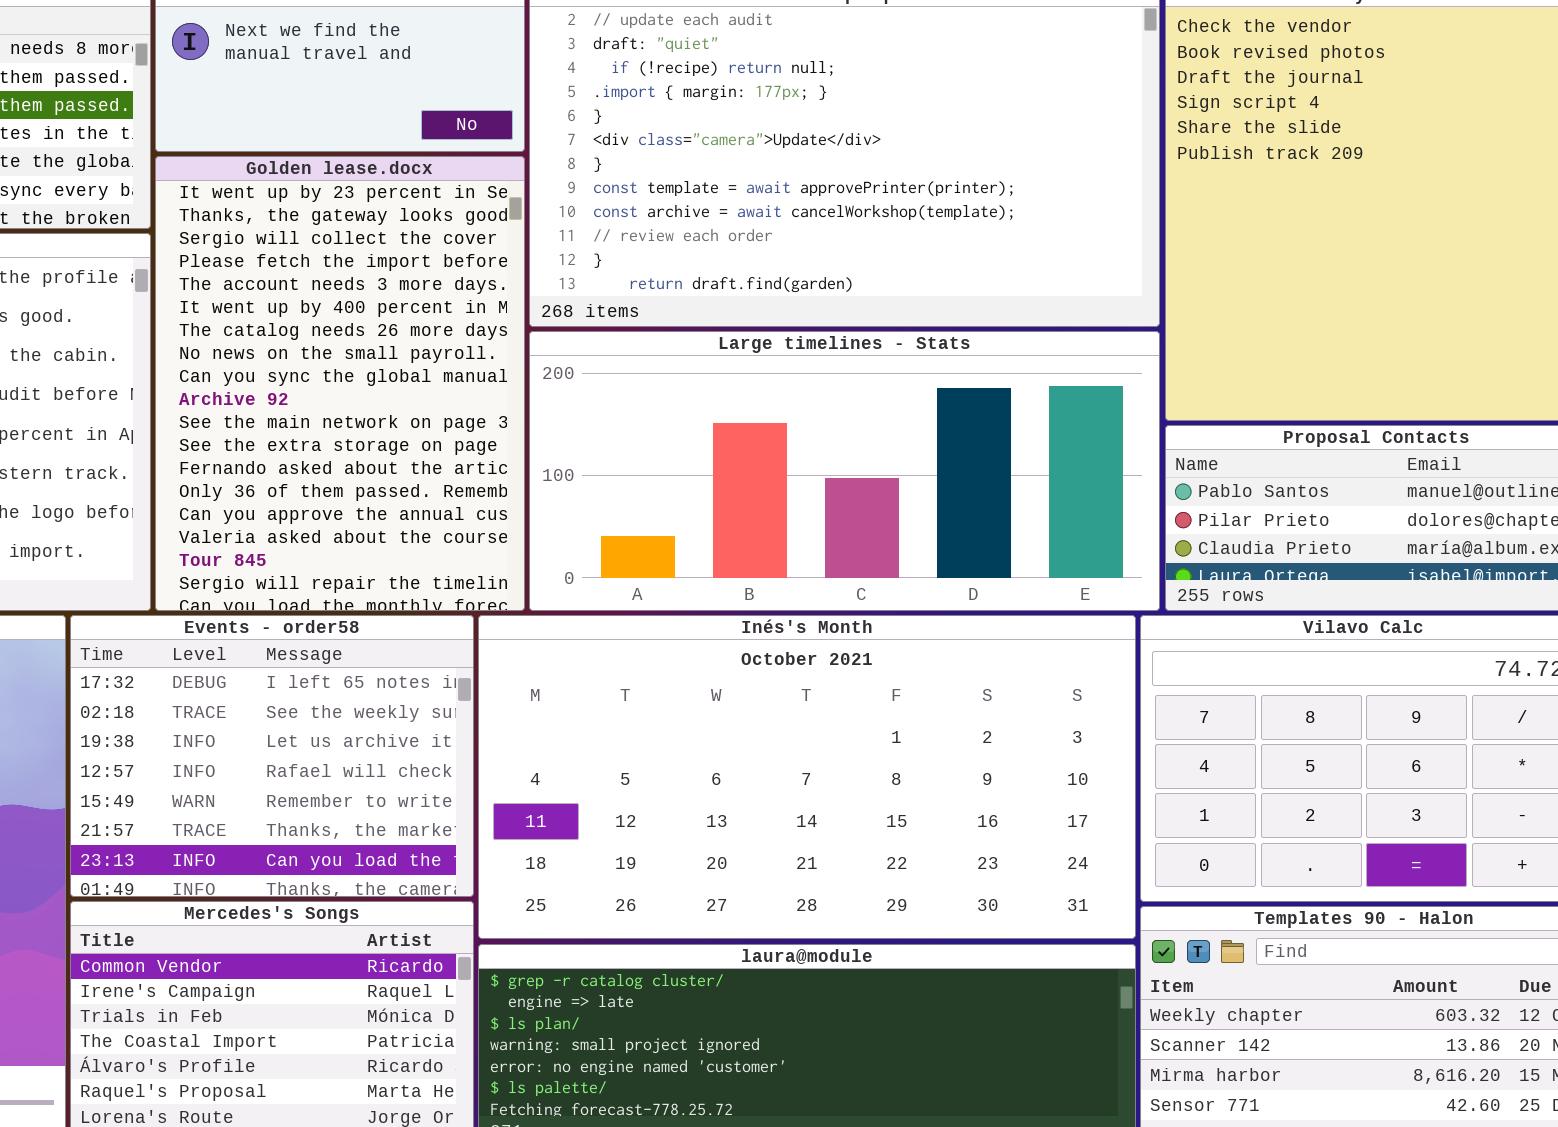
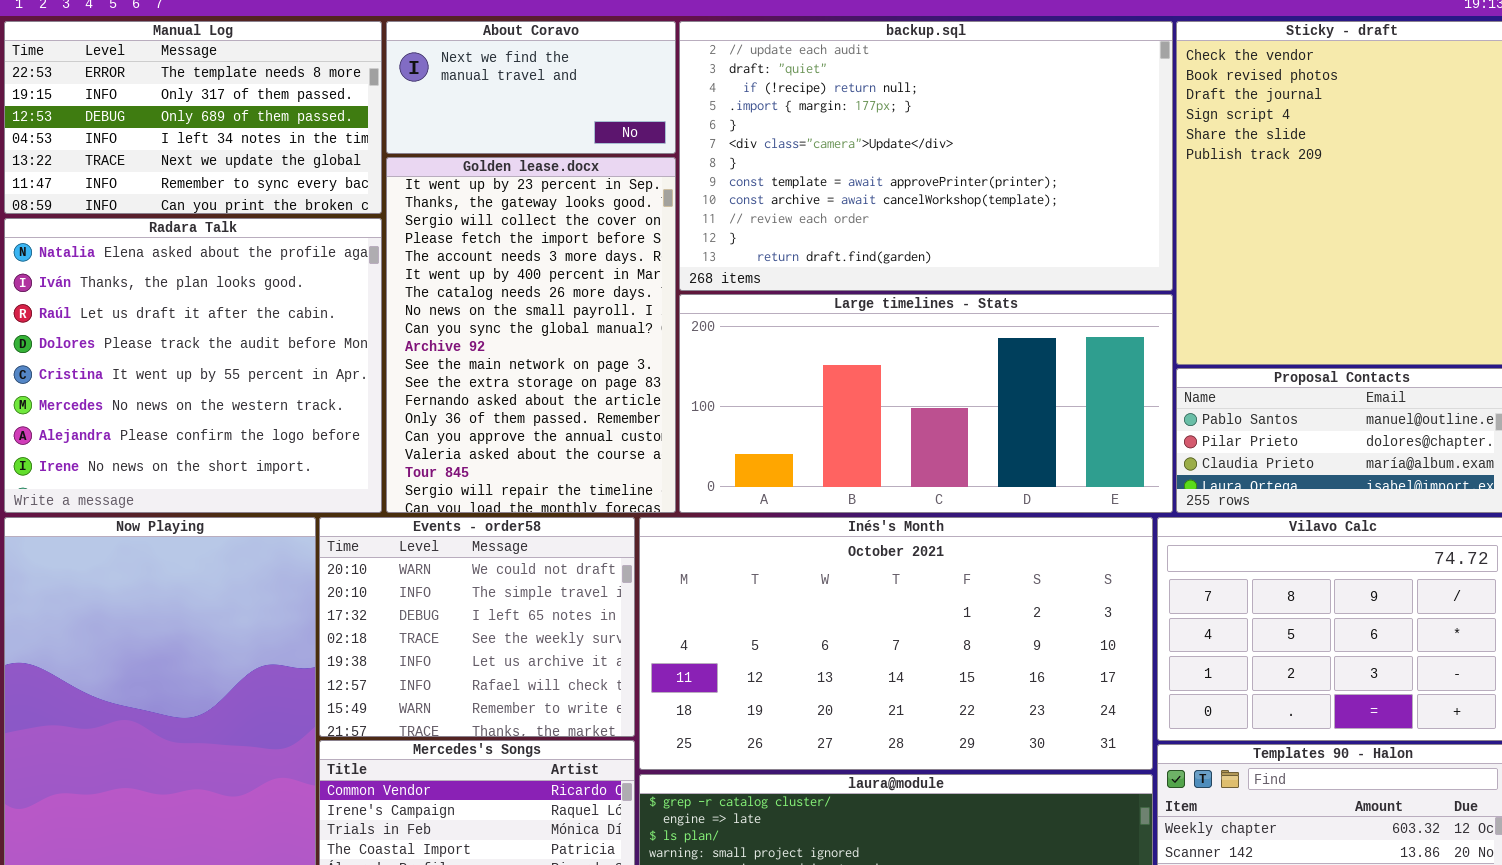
Events - order58: [70,615,474,897] -> [319,517,635,737], scrolled up 2 rows

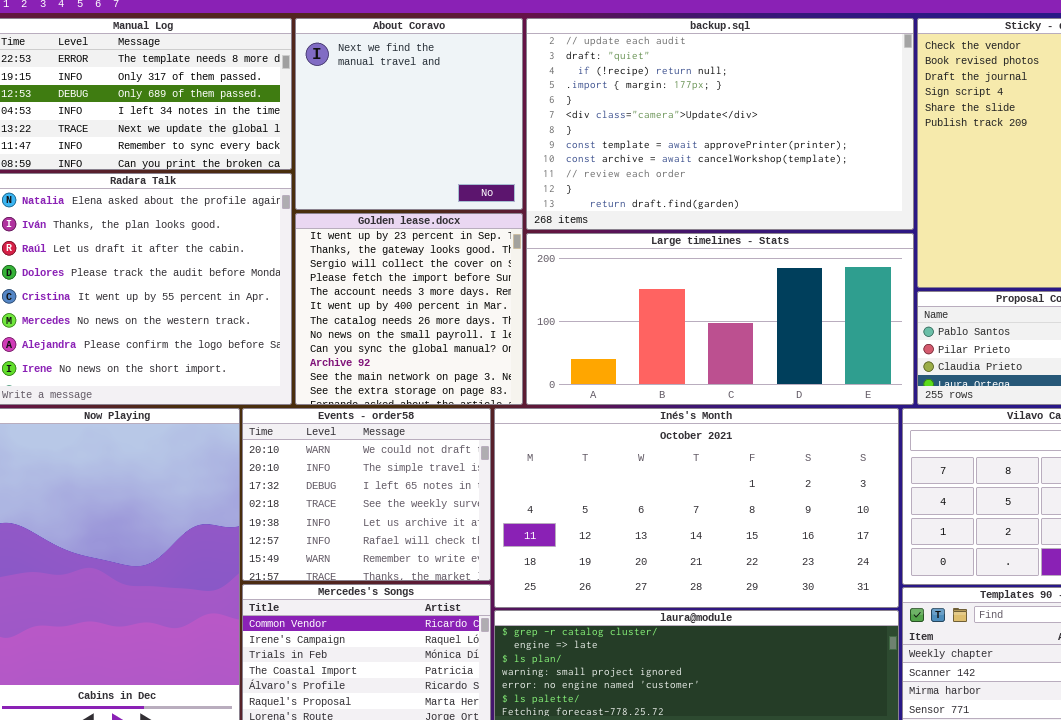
About Coravo: [386,21,676,154] -> [295,18,523,210], resized
Golden lease.docx: [386,157,676,513] -> [295,213,523,405], resized

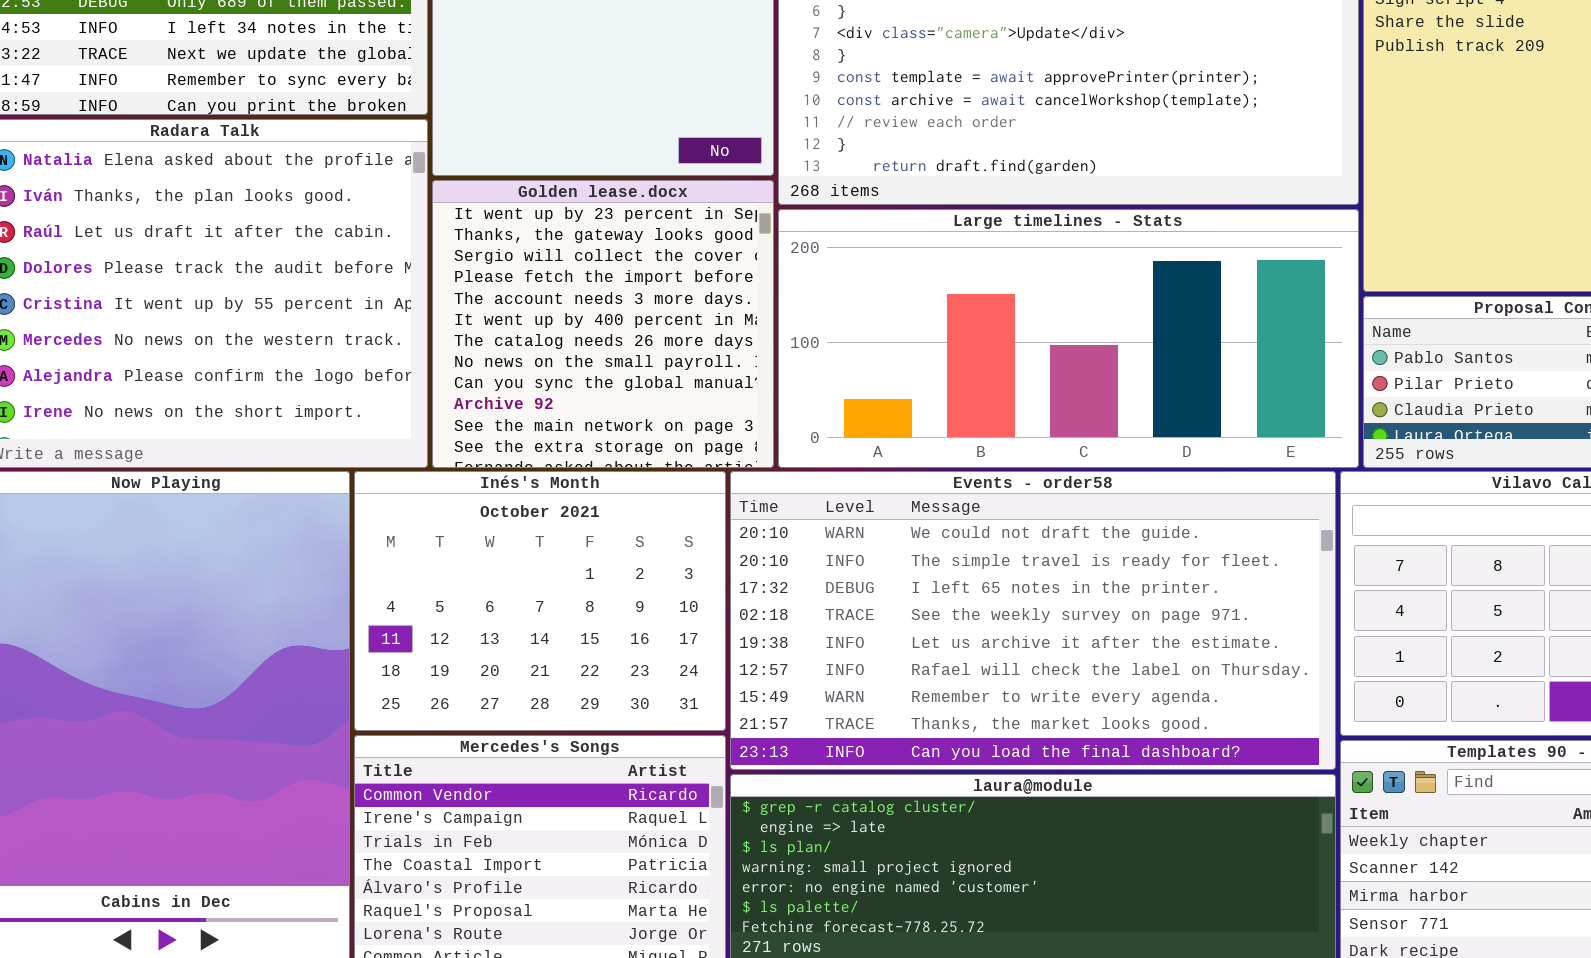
Events - order58: [242,408,491,581] -> [730,471,1336,770], moved, resized
Inés's Month: [494,408,899,608] -> [354,471,726,731], moved, resized

